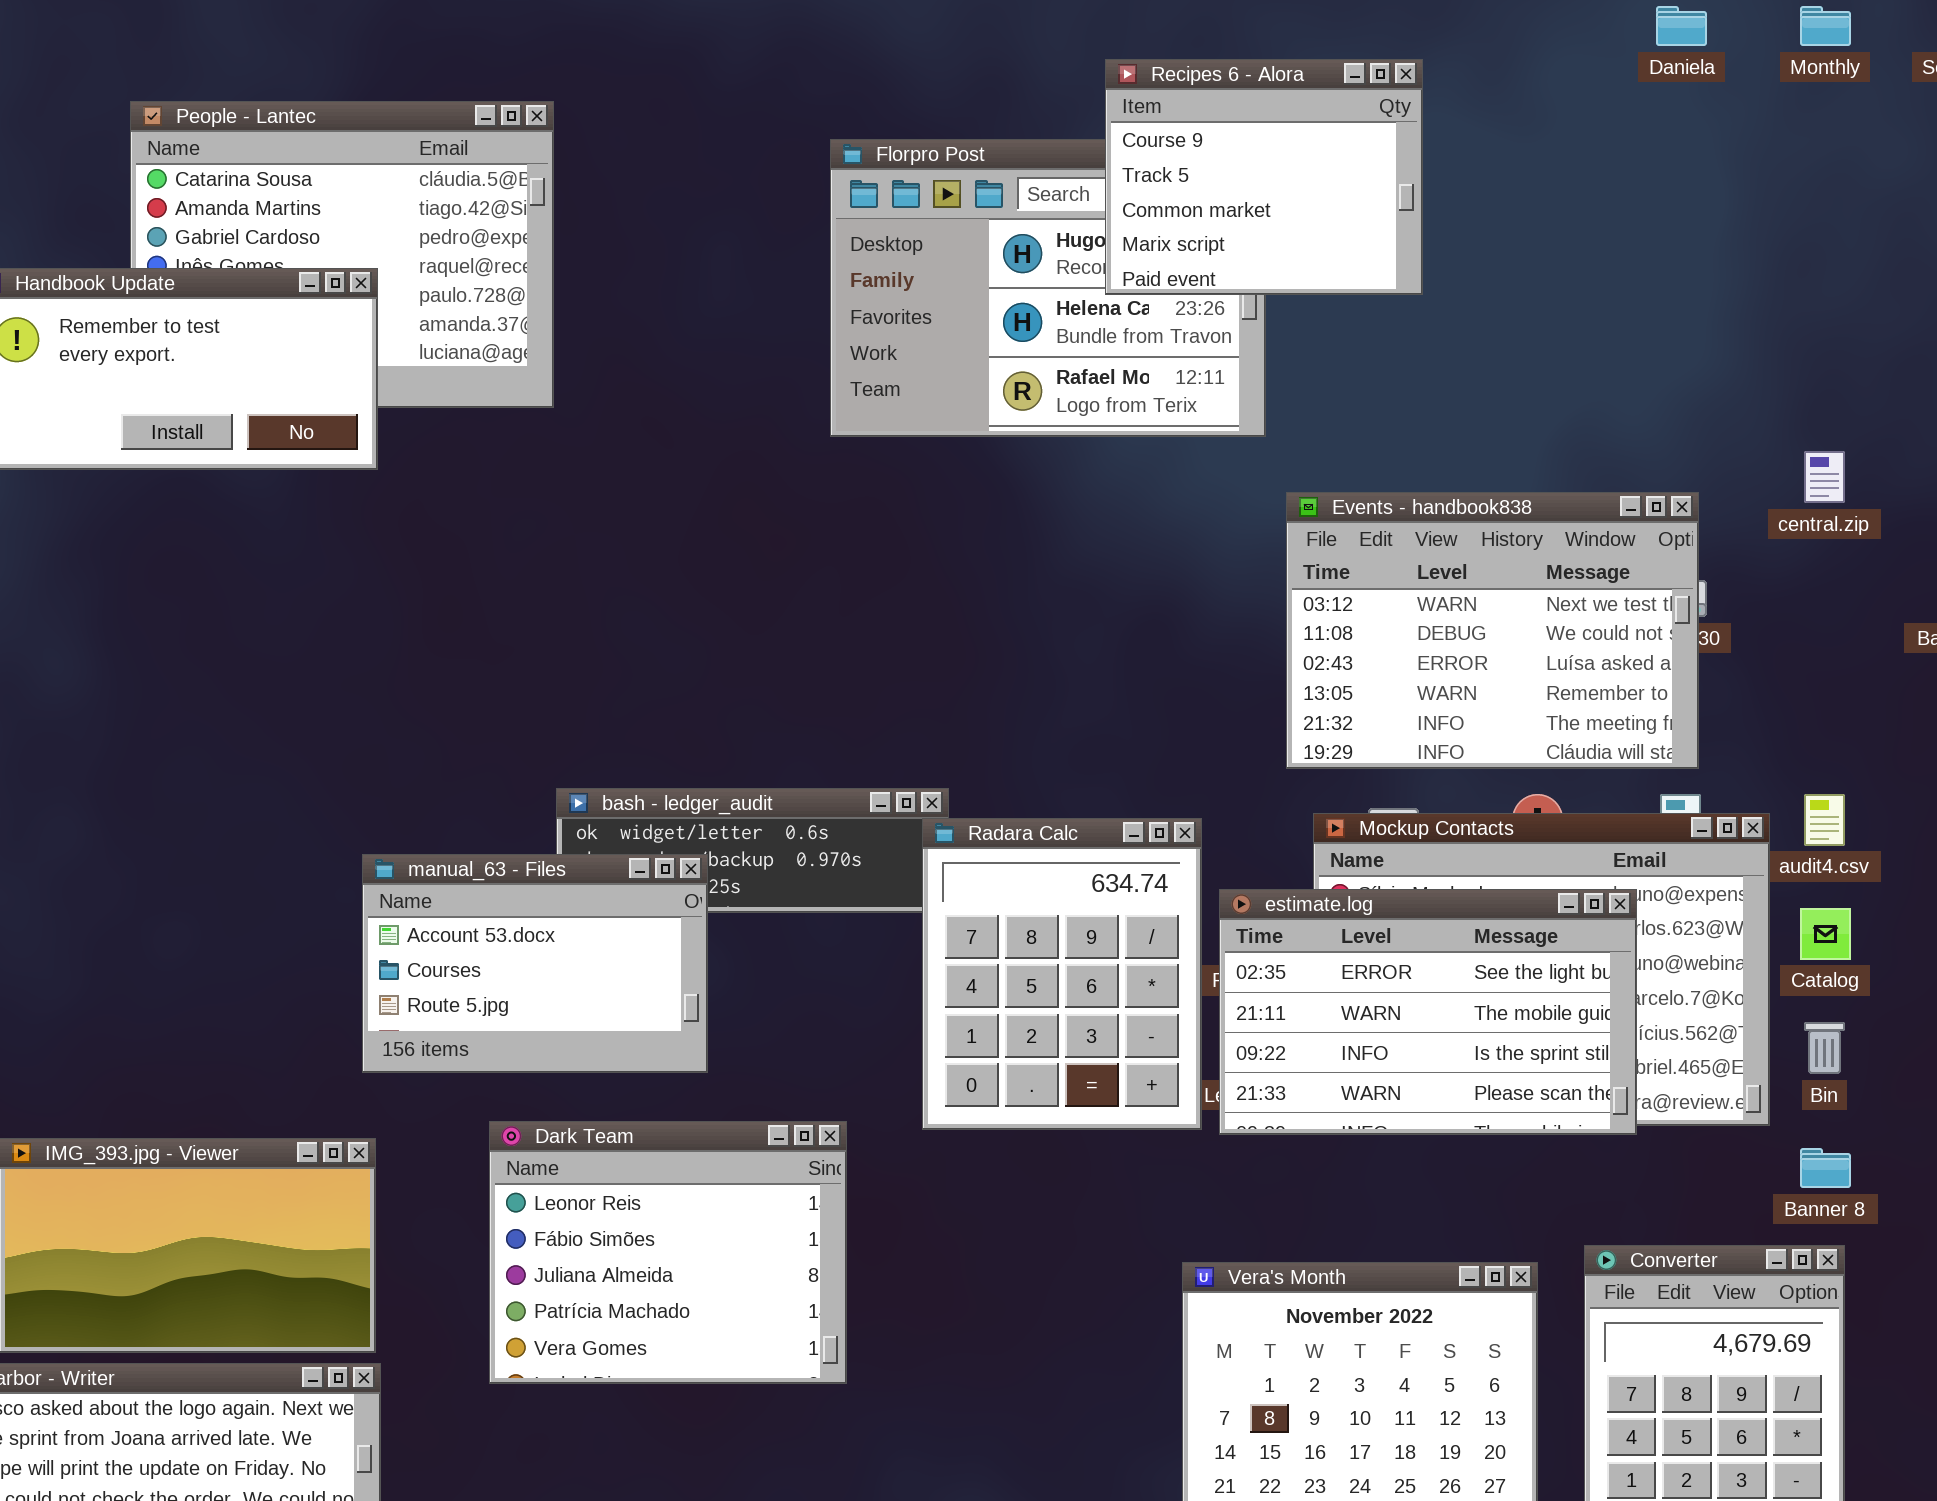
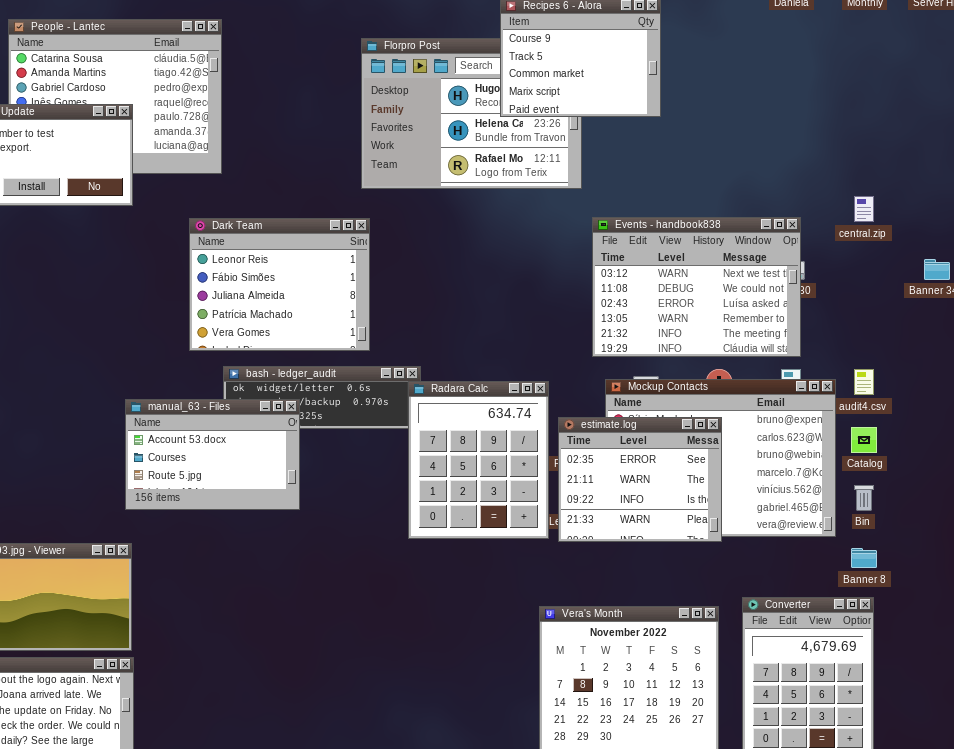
estimate.log: [1219,889,1637,1135] -> [558,417,722,542], resized
Dark Team: [489,1121,847,1384] -> [189,218,370,351], moved

